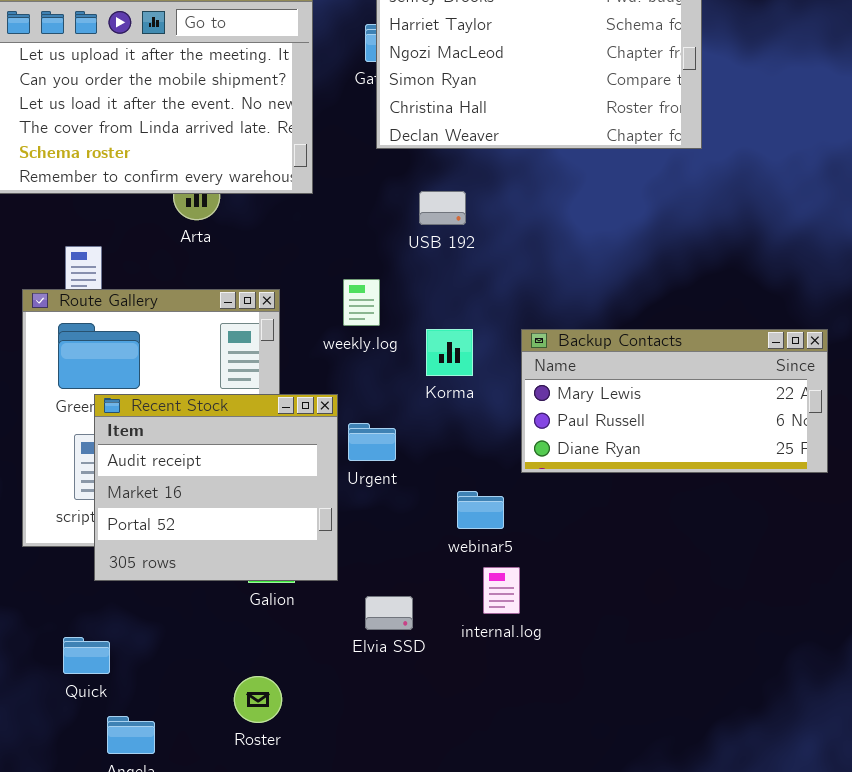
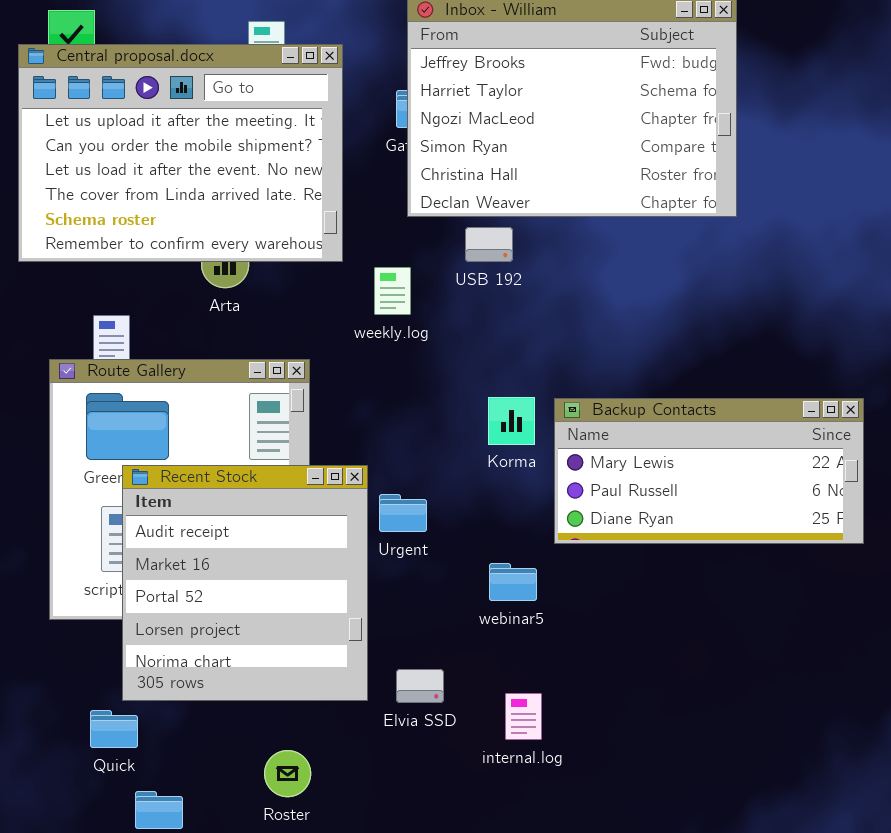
USB 192: [419,191,466,225] -> [465,227,513,262], moved
weekly.log: [343,279,380,326] -> [374,267,411,315], moved
Korma: [426,329,473,376] -> [488,397,535,445], moved
Recent Stock: [94,394,338,581] -> [122,465,368,701], resized
internal.log: [483,567,520,614] -> [505,693,542,740], moved

